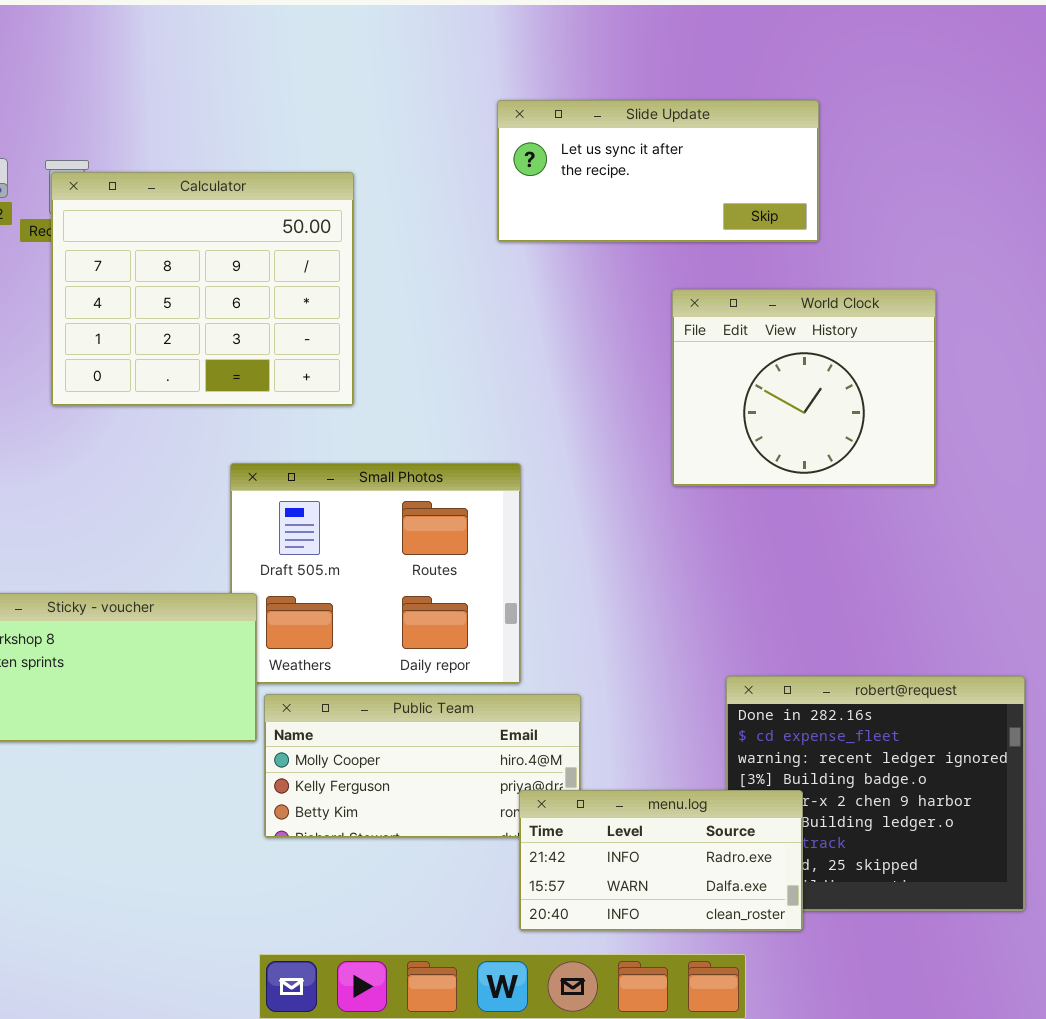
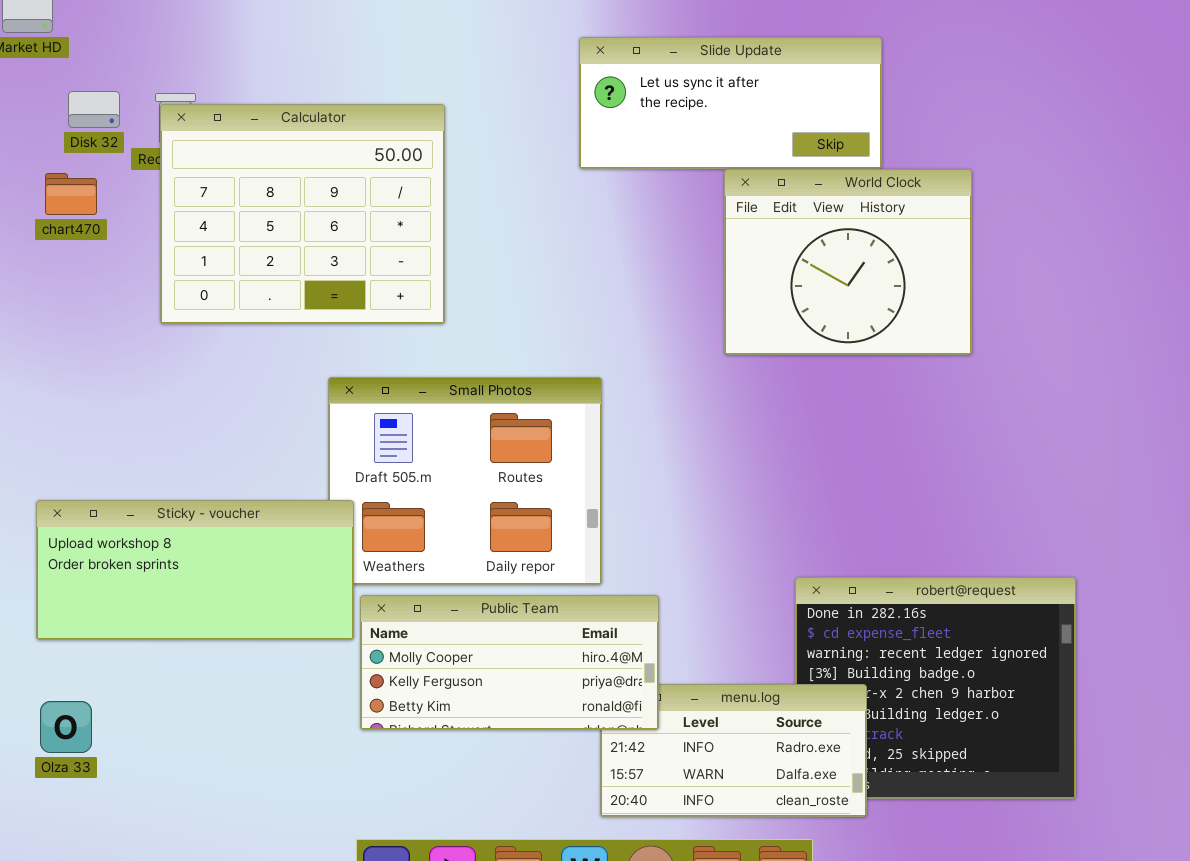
World Clock: [672,289,936,486] -> [724,169,972,355], moved
Public Team: [264,694,581,838] -> [360,595,659,730], raised

